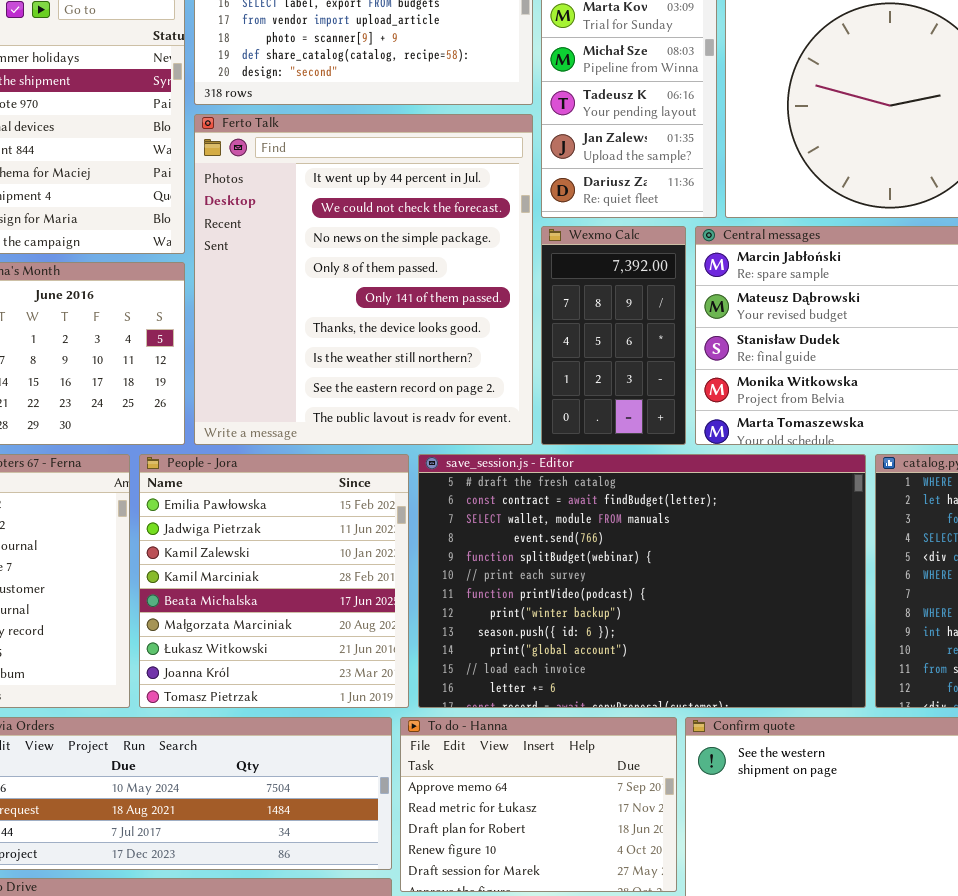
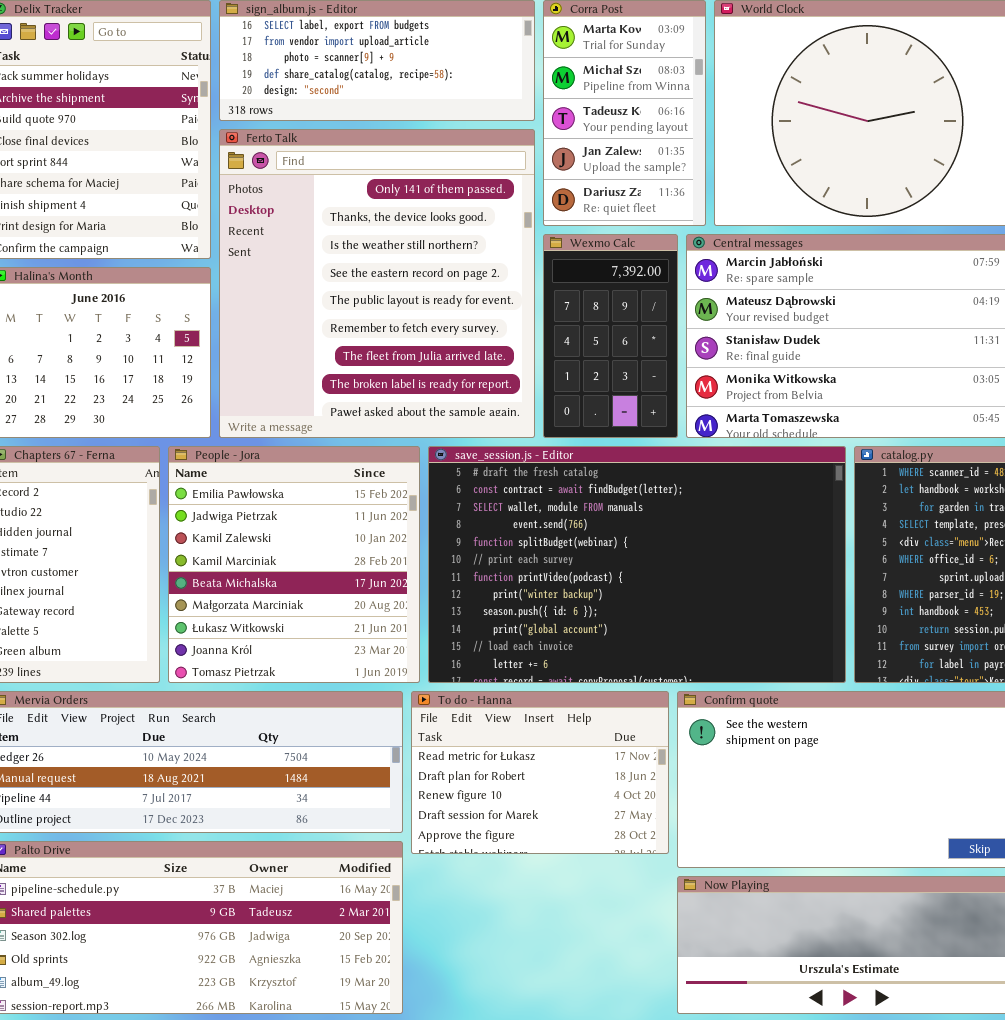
Ferto Talk: [194,114,533,445] -> [219,129,535,438], scrolled down 4 rows
To do - Hanna: [400,717,677,892] -> [411,691,669,854], scrolled down 1 row

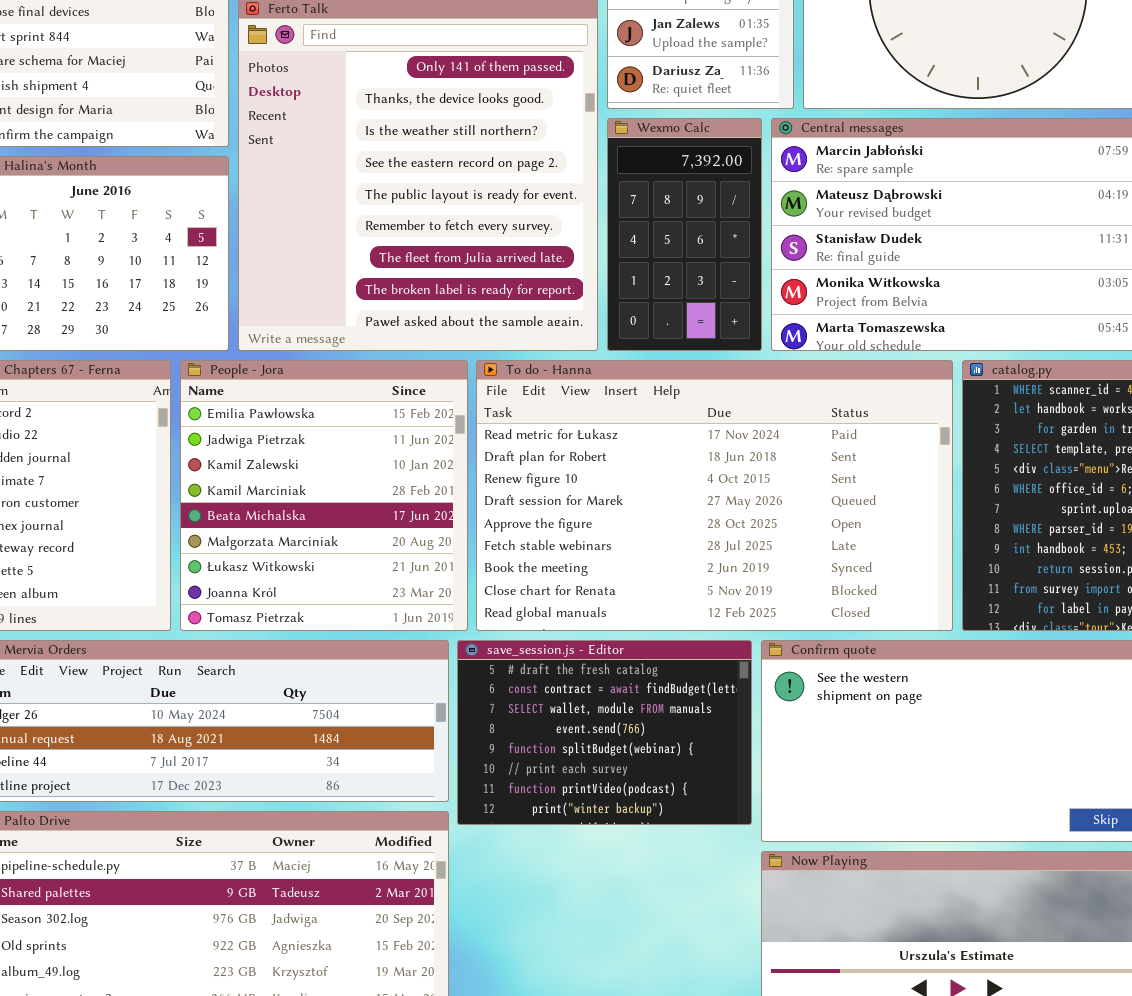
save_session.js - Editor: [428,446,846,683] -> [457,640,752,825], moved, resized
To do - Hanna: [411,691,669,854] -> [476,360,953,631], moved, resized

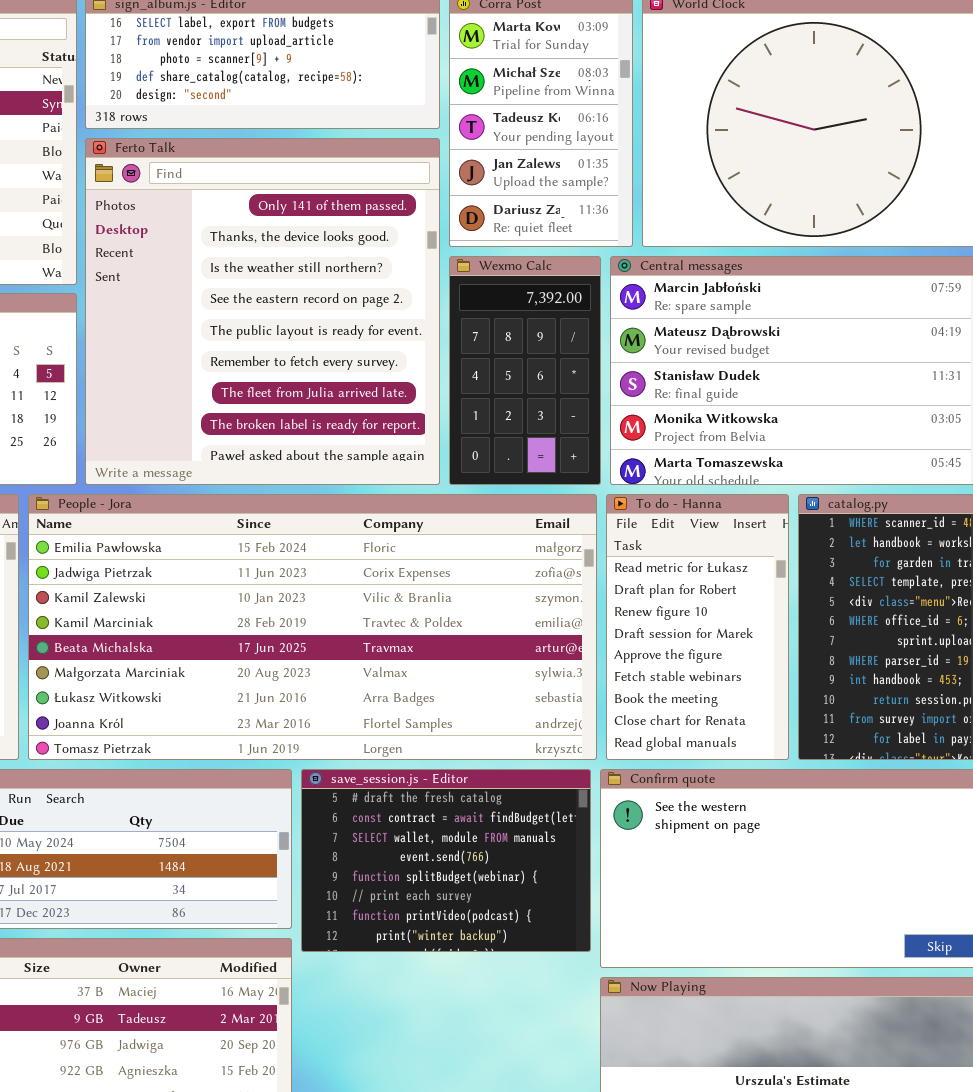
People - Jora: [180,360,468,631] -> [28,494,597,760], resized
To do - Hanna: [476,360,953,631] -> [606,494,789,760], resized

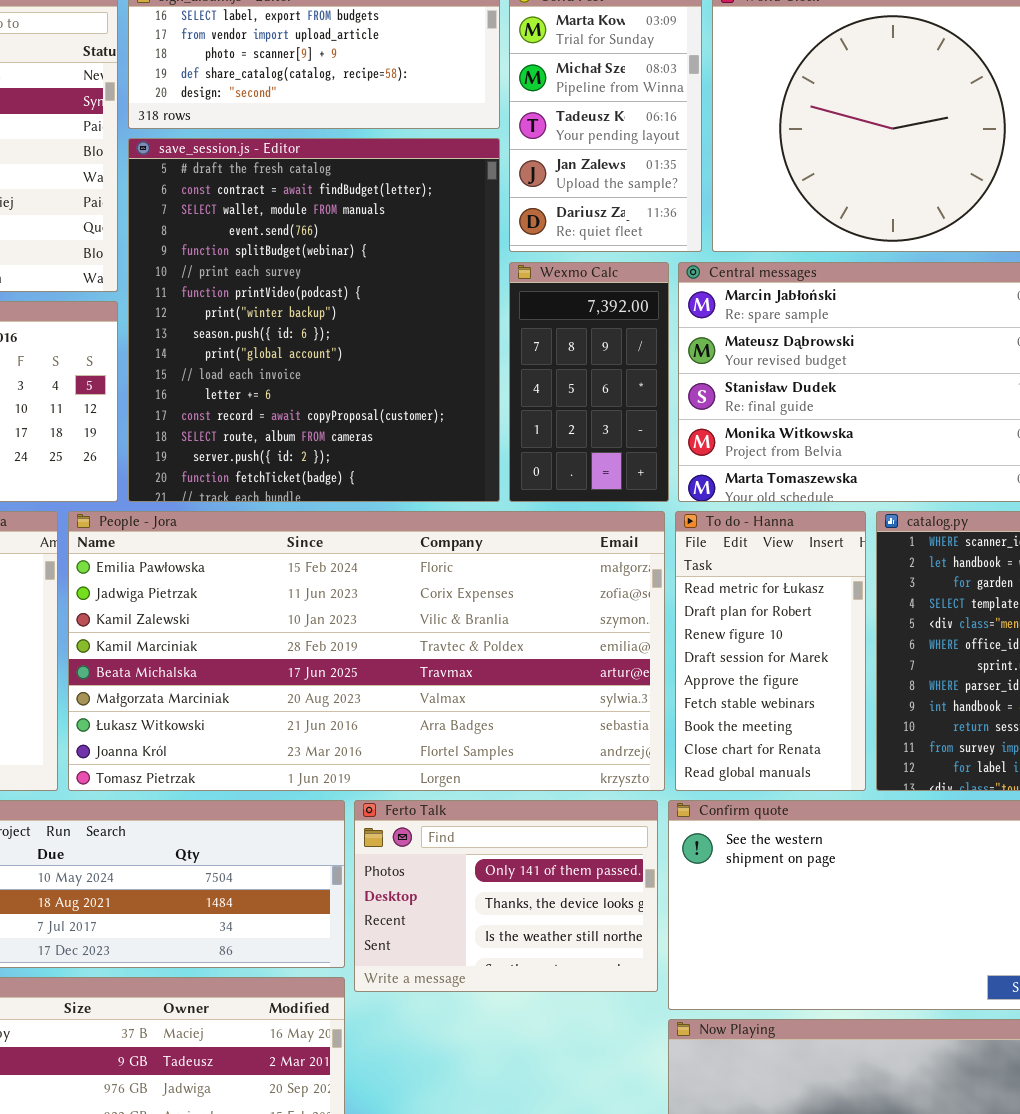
Ferto Talk: [85,138,440,485] -> [354,800,658,992], moved, resized
save_session.js - Editor: [301,769,591,952] -> [128,138,500,502], moved, resized

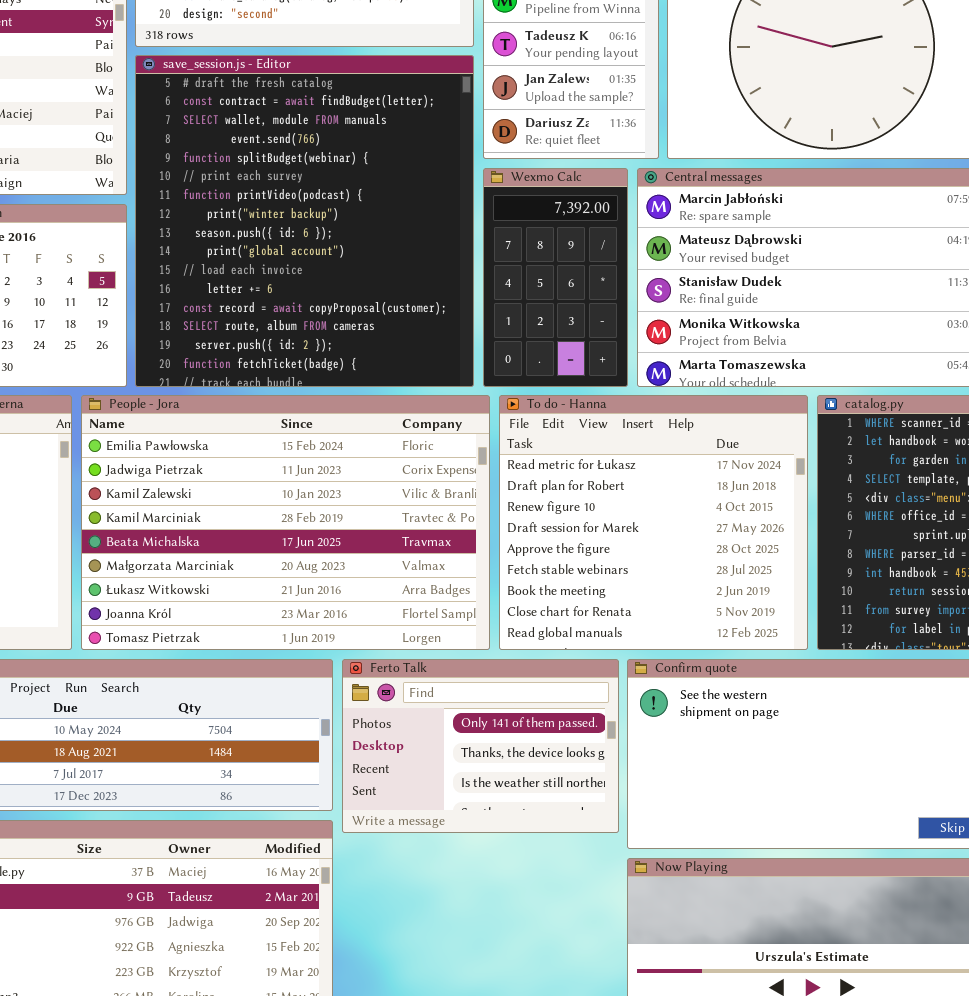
People - Jora: [68,511,665,791] -> [81,395,490,650], resized
To do - Hanna: [675,511,866,791] -> [499,395,808,650], resized

